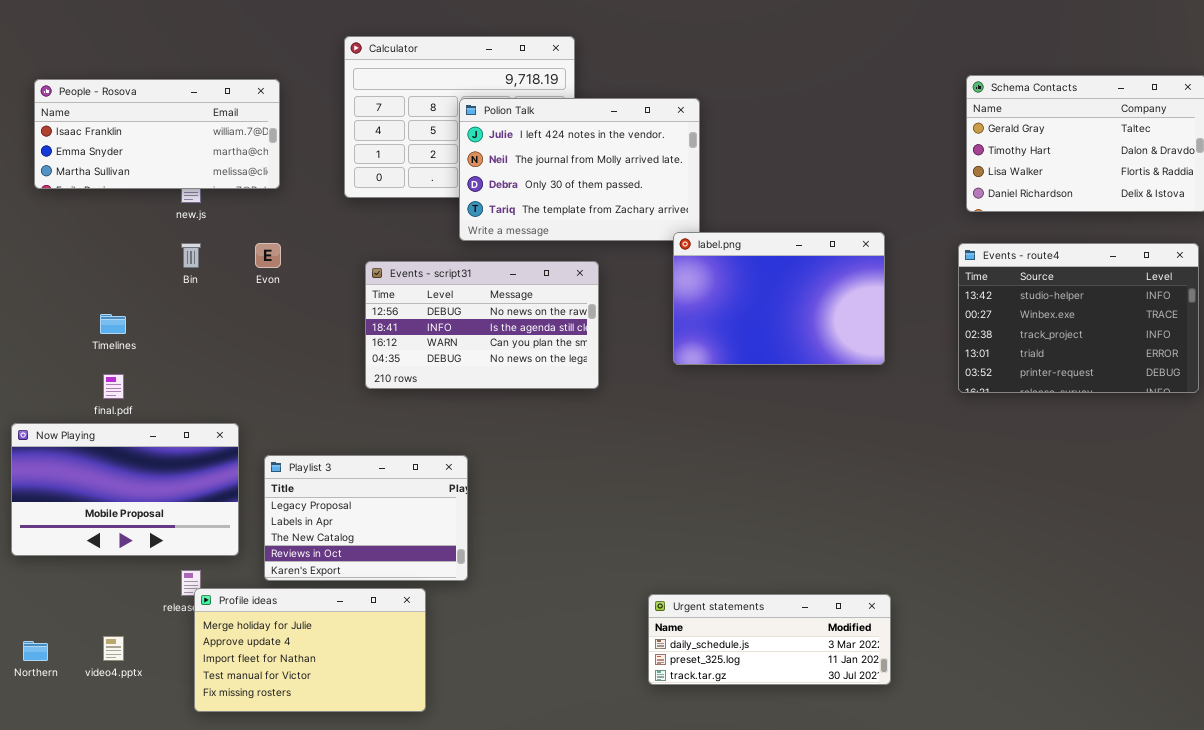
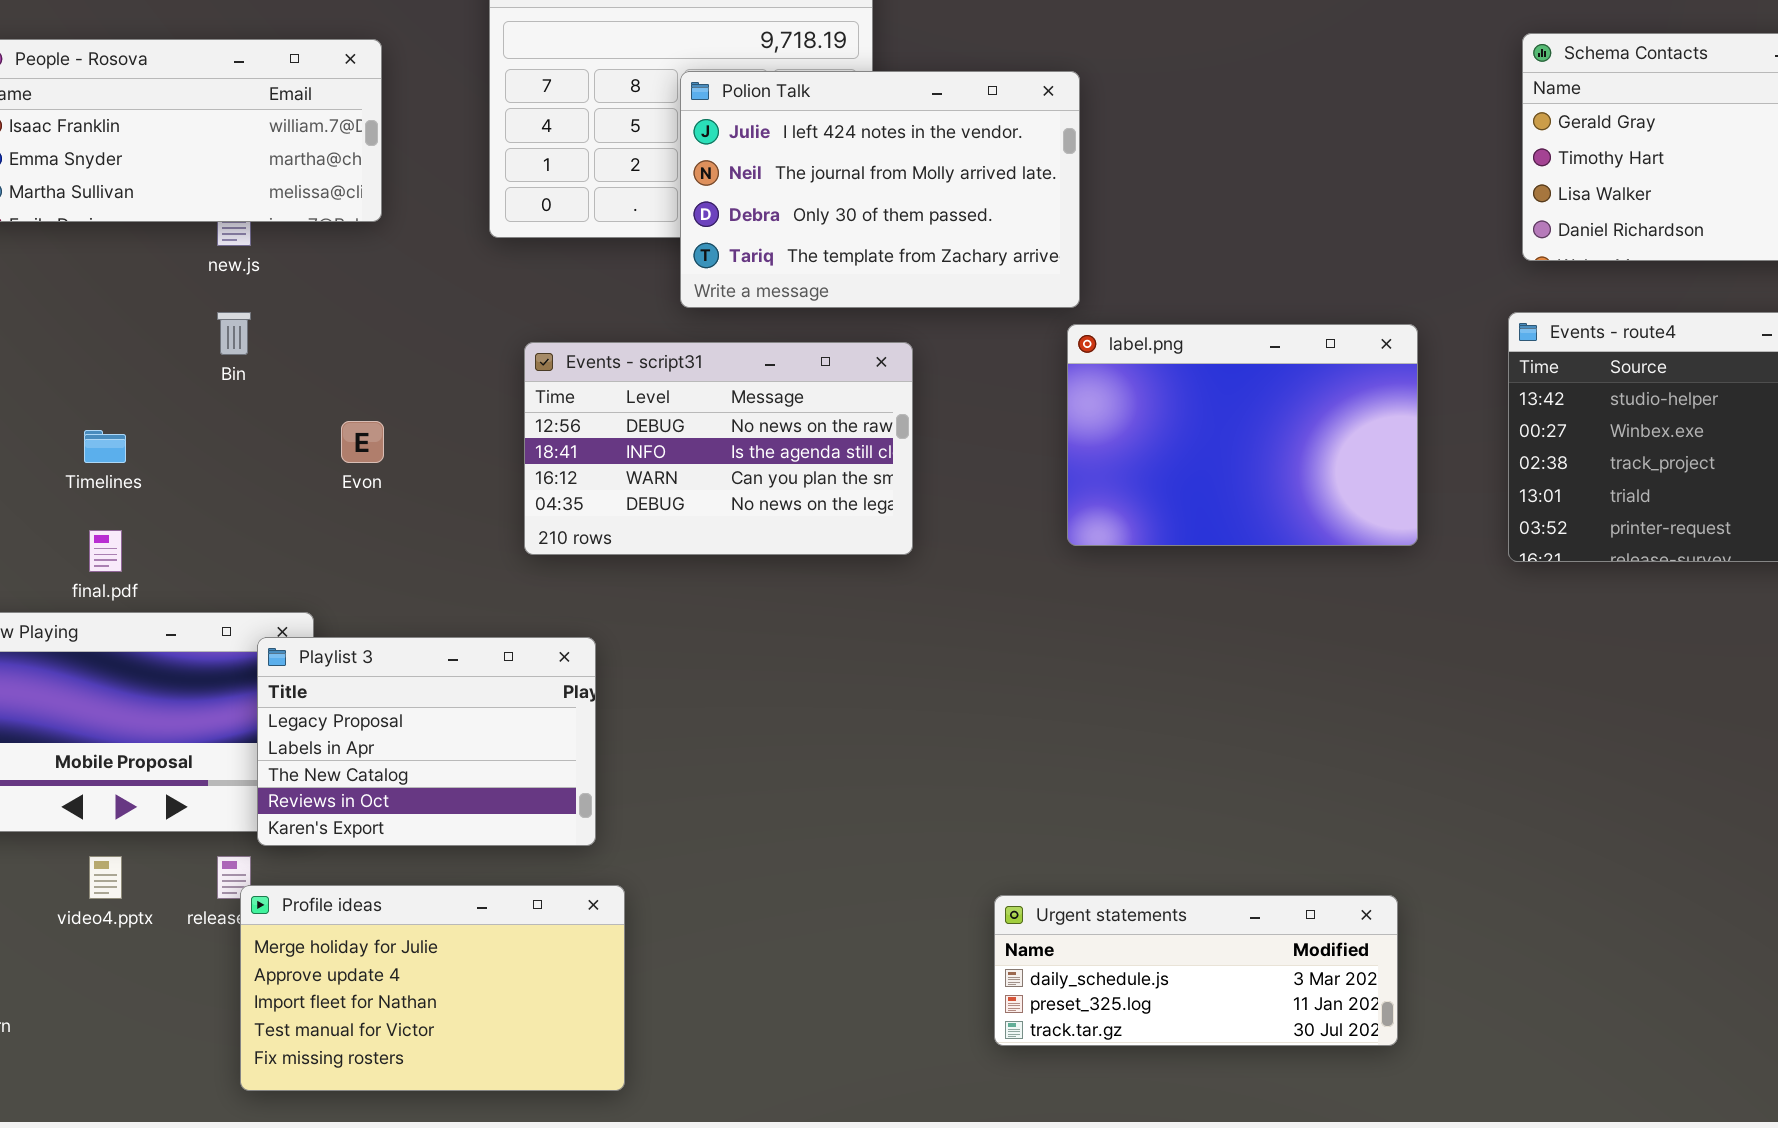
label.png: [673,232,885,365] -> [1067,324,1418,546], moved
Evon: [255,243,281,268] -> [341,421,384,463], moved
Playlist 3: [264,455,468,581] -> [257,637,596,846], moved
video4.pptx: [103,636,124,661] -> [89,856,122,899], moved

